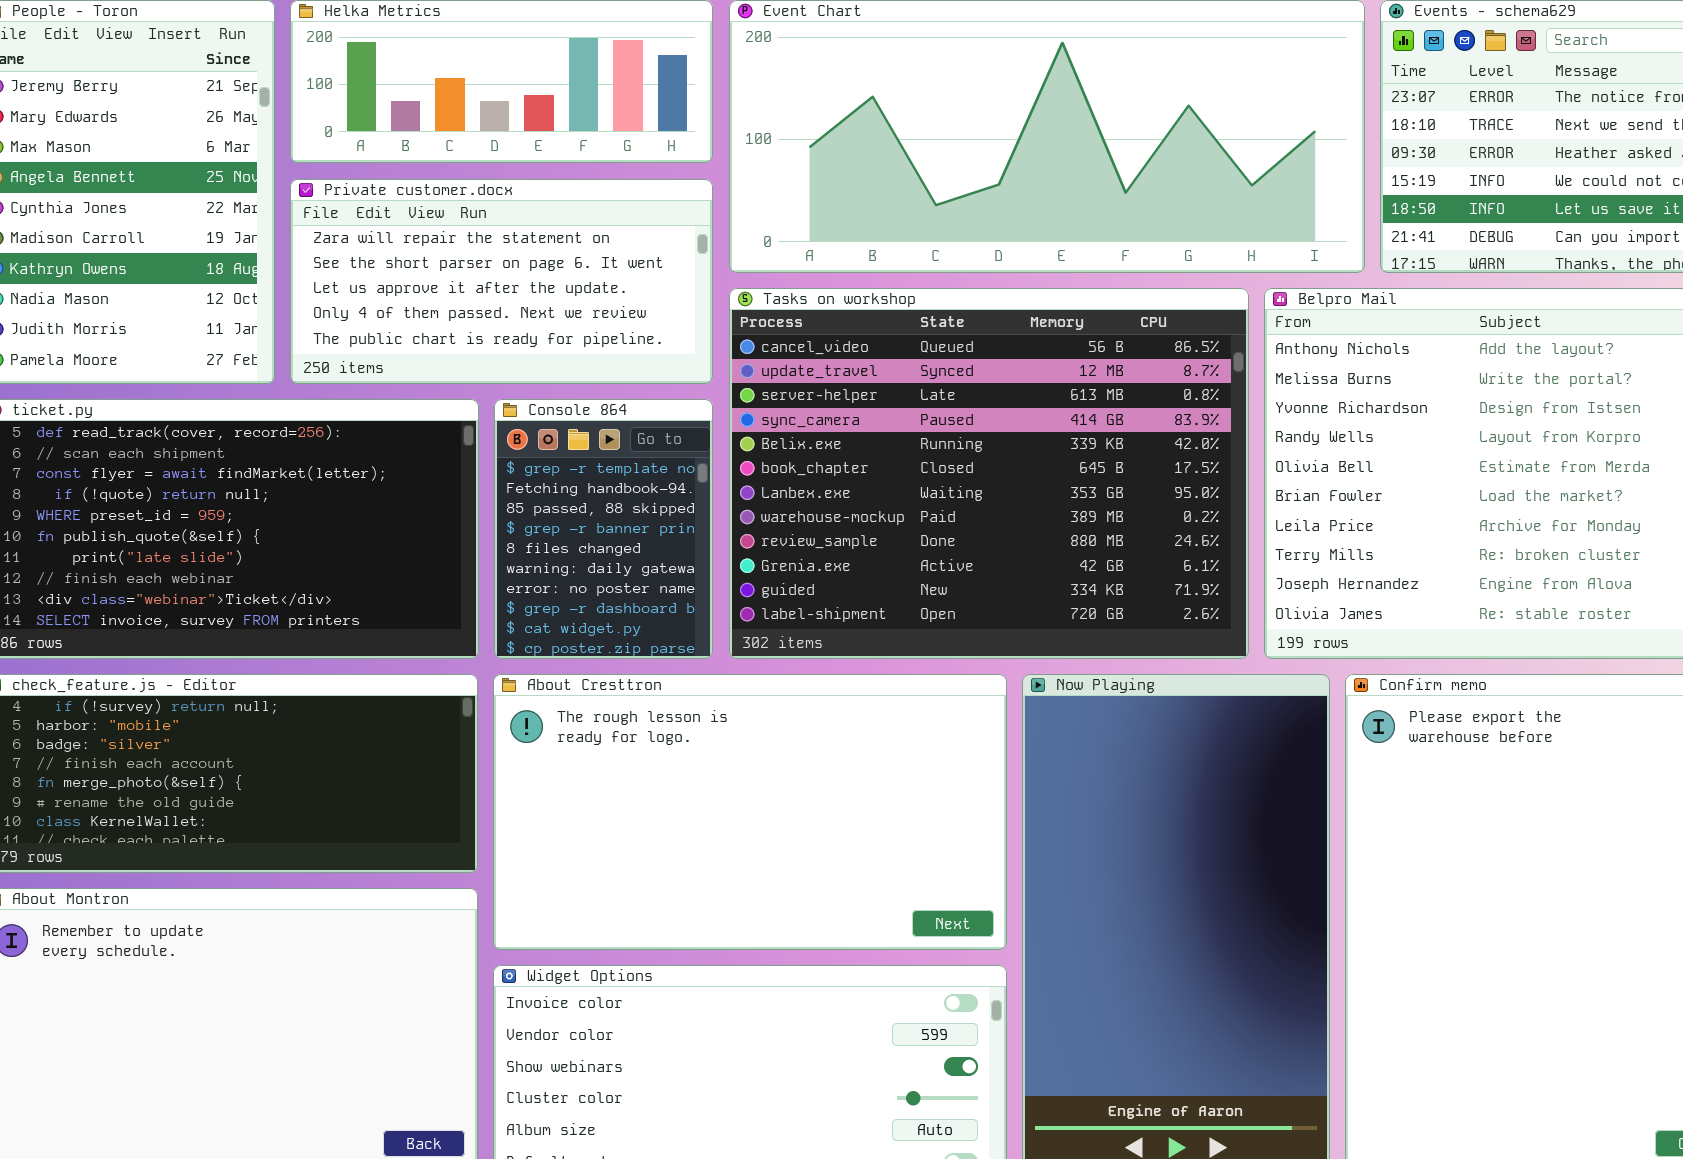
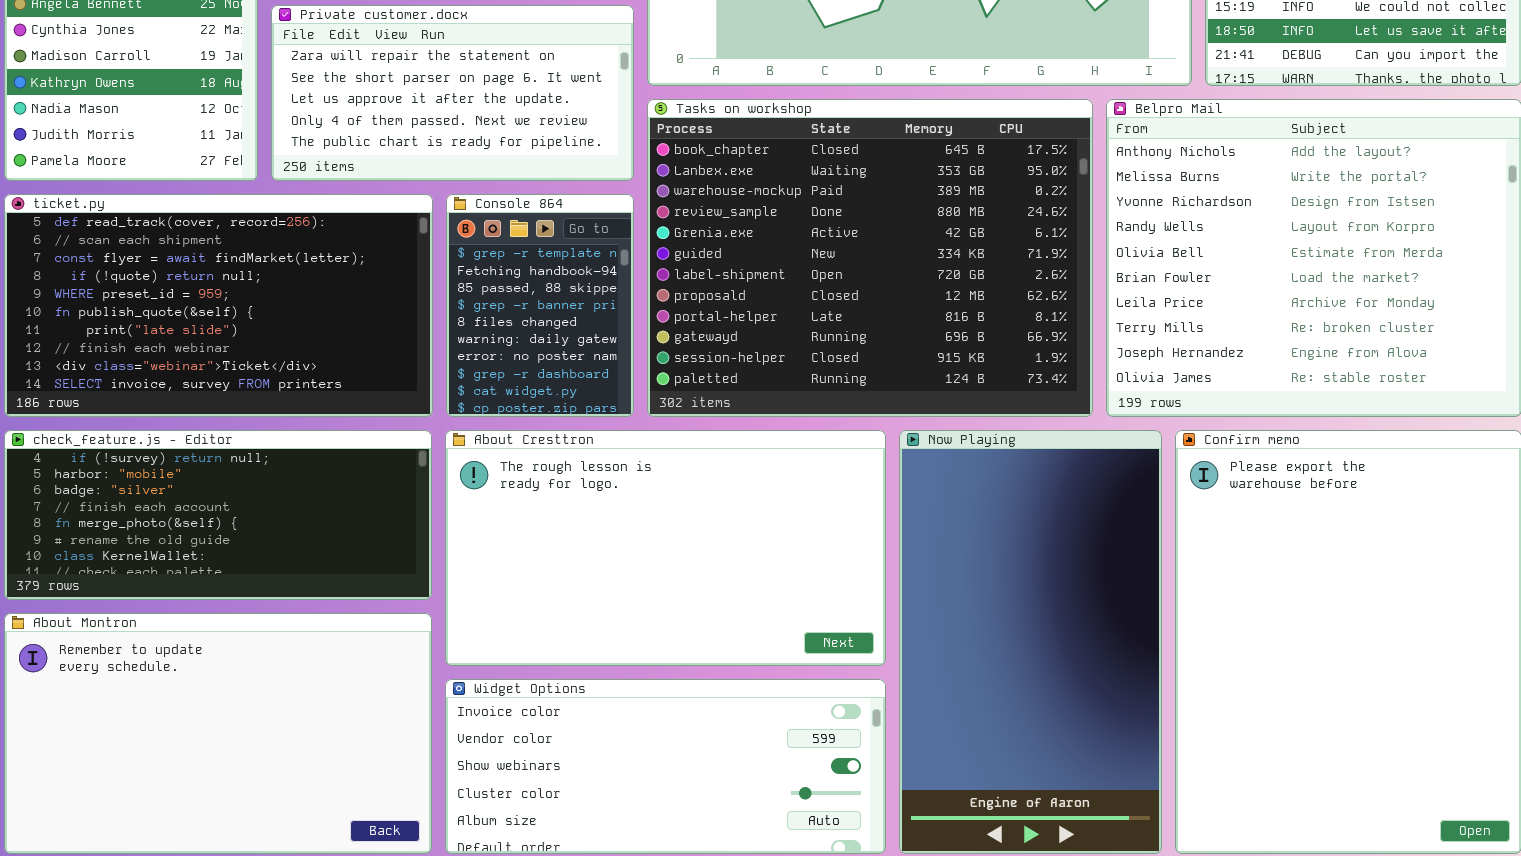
Tasks on workshop: [729,288,1249,659] -> [647,99,1093,417], scrolled down 5 rows

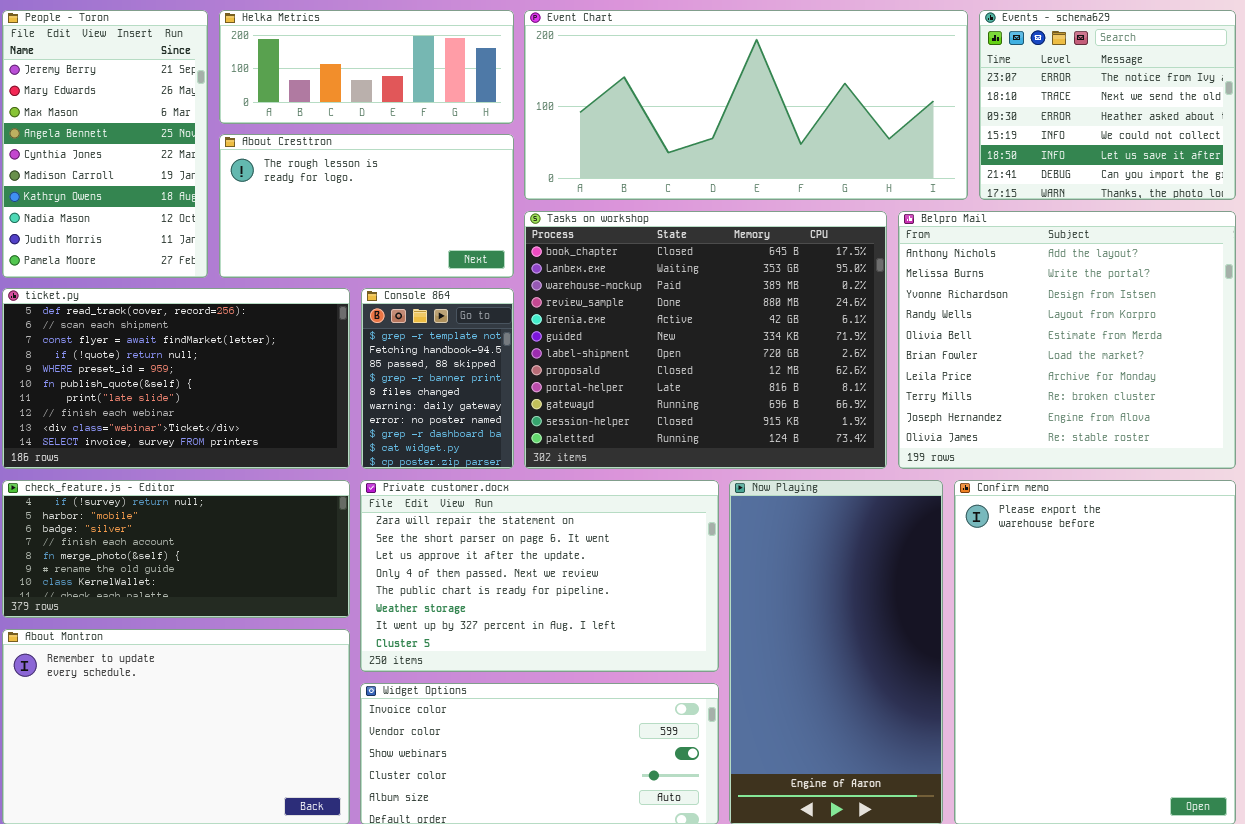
Private customer.docx: [271,5,634,181] -> [360,480,719,672], moved, resized
About Cresttron: [445,430,886,666] -> [219,134,514,278], moved, resized

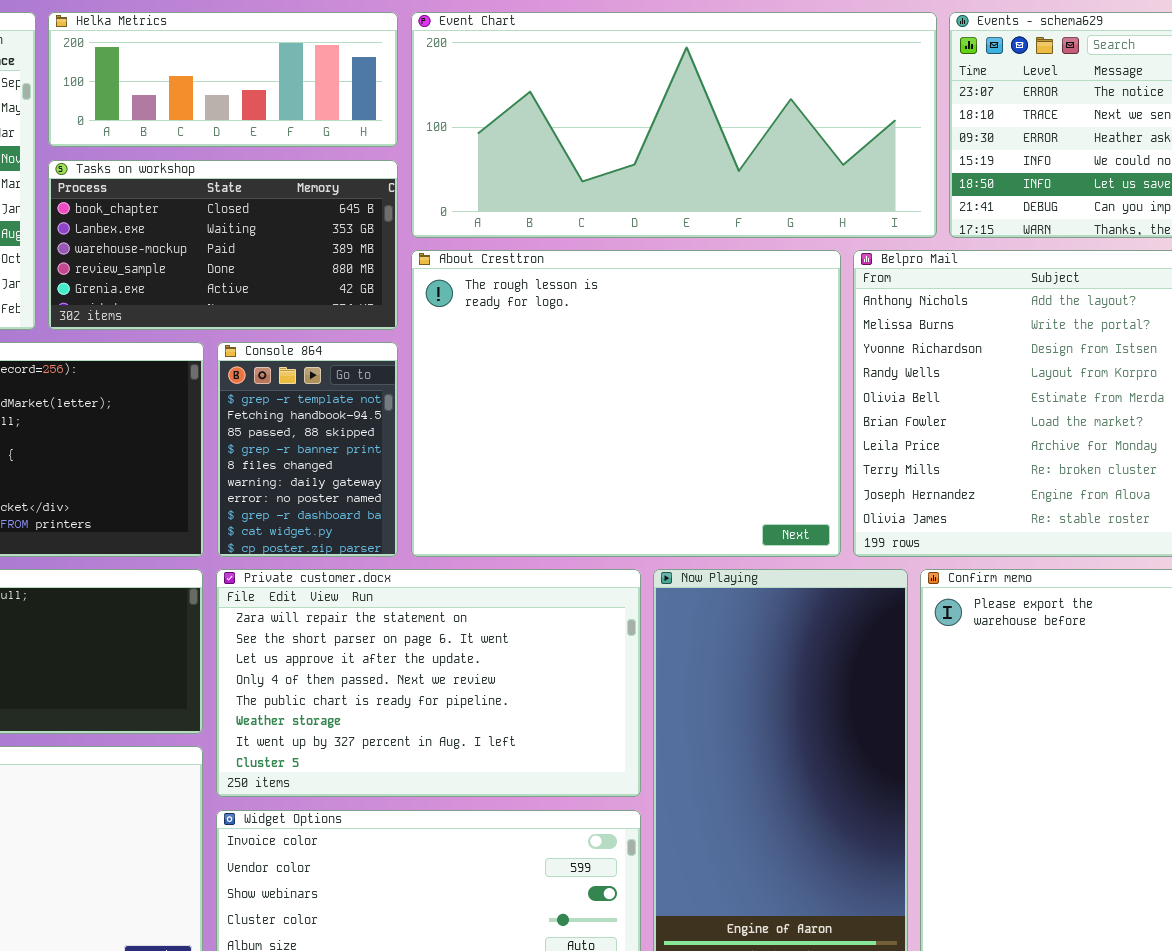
About Cresttron: [219,134,514,278] -> [411,250,841,557], moved, resized
Tasks on workshop: [524,211,887,469] -> [48,160,398,330], moved, resized

